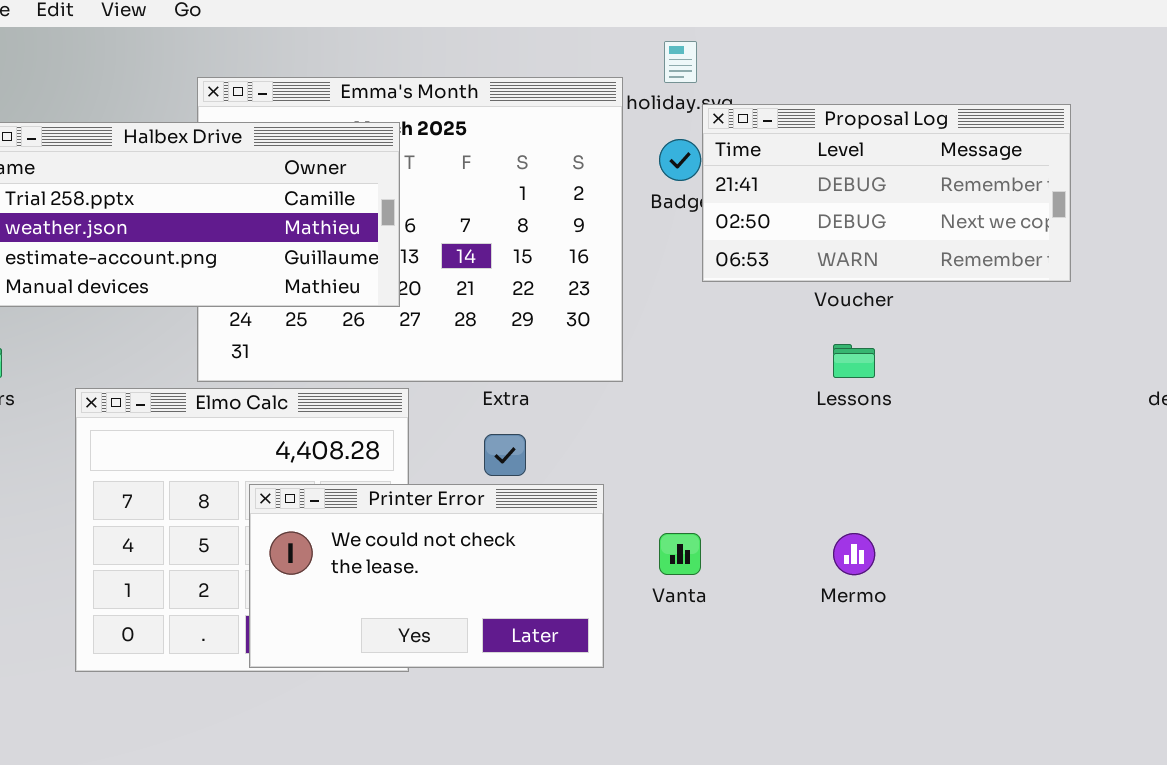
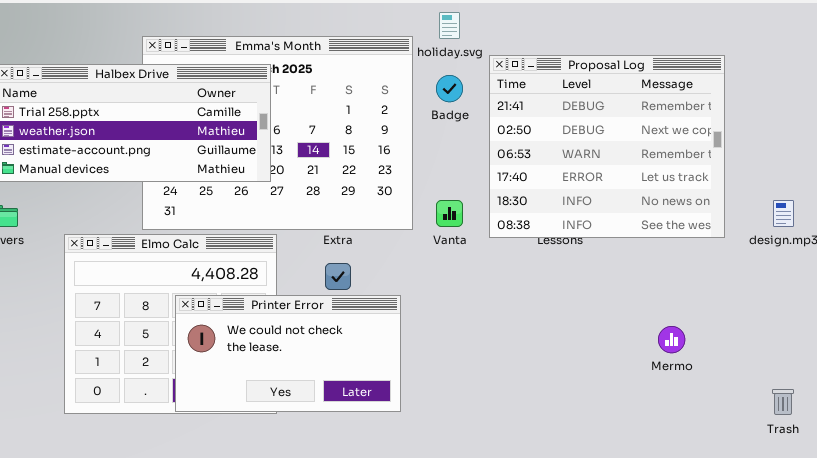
Proposal Log: [702,104,1071,282] -> [489,55,725,238], moved, resized
Vanta: [659,533,701,575] -> [436,200,463,227], moved
Mermo: [833,533,875,575] -> [658,326,685,353], moved

